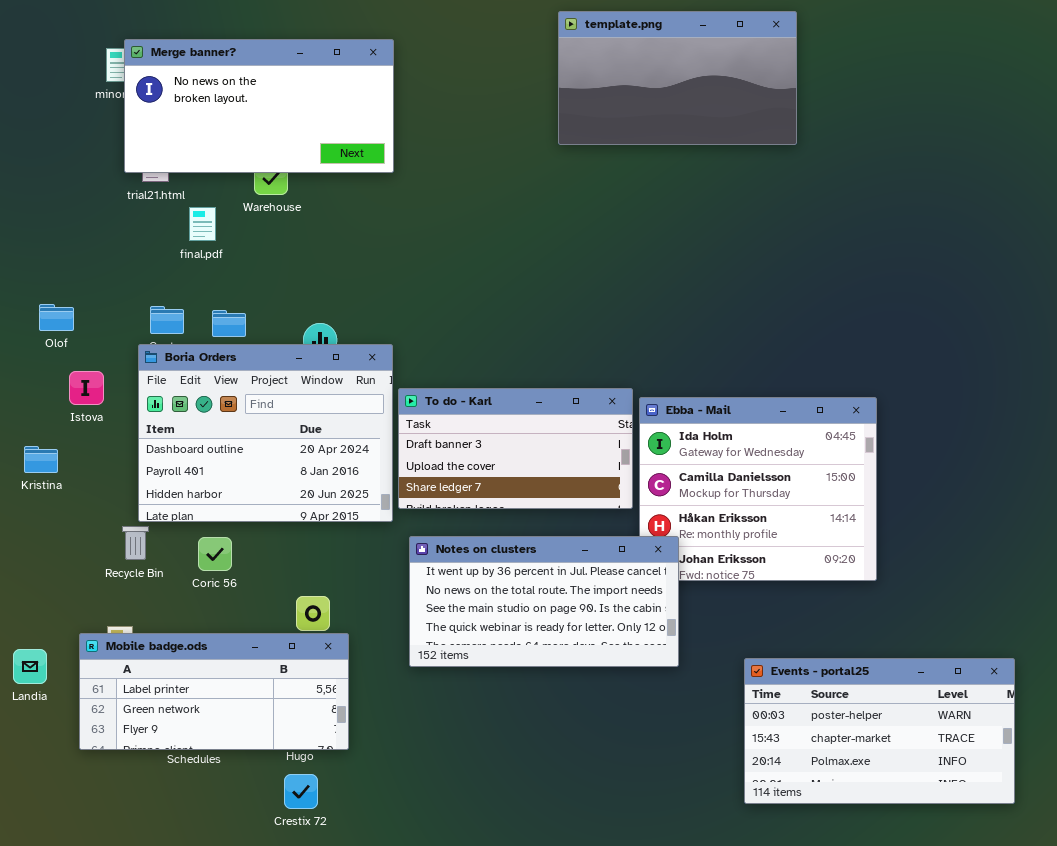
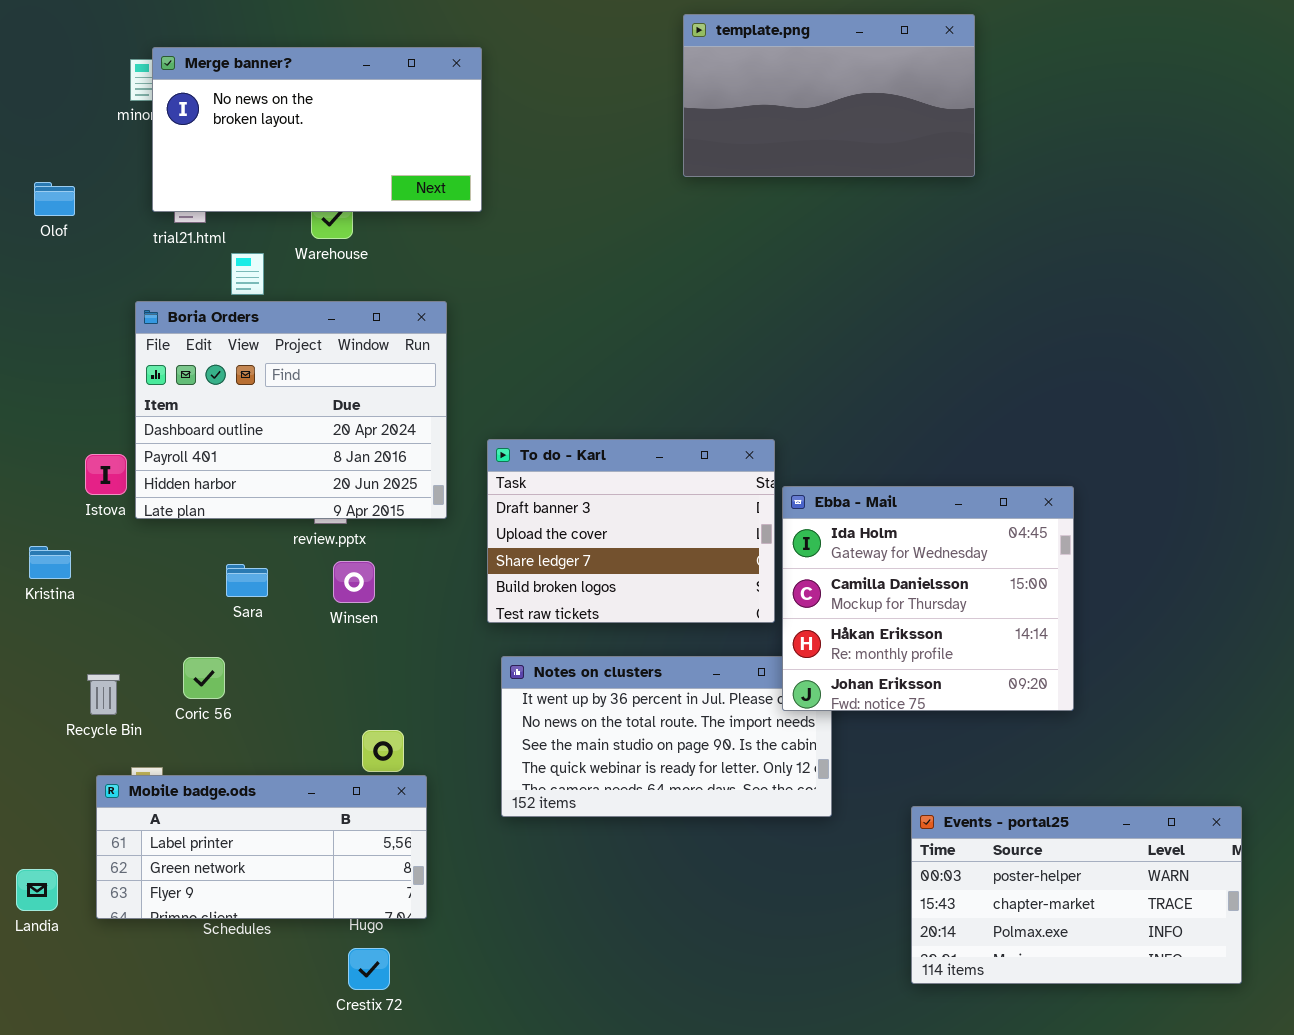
Olof: [39,304,74,331] -> [34,182,75,216], moved
Boria Orders: [138,344,393,522] -> [135,301,447,519], moved
To do - Karl: [398,388,633,509] -> [487,439,775,623], resized
Ebba - Mail: [639,397,877,581] -> [782,486,1074,711], raised
Recycle Bin: [122,526,149,560] -> [87,674,120,715], moved
Coric 56: [198,537,232,571] -> [183,657,225,699], moved
Landia: [13,649,47,684] -> [16,869,58,911], moved

